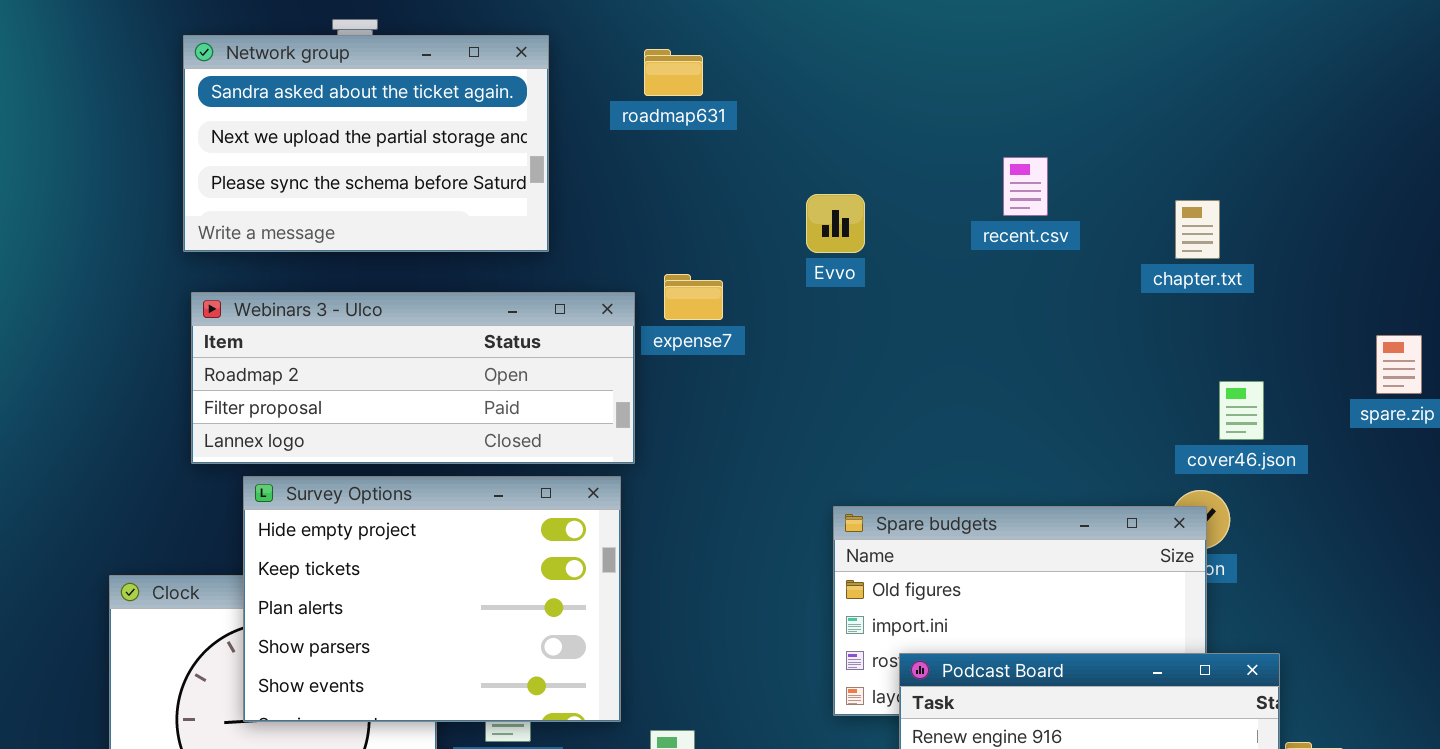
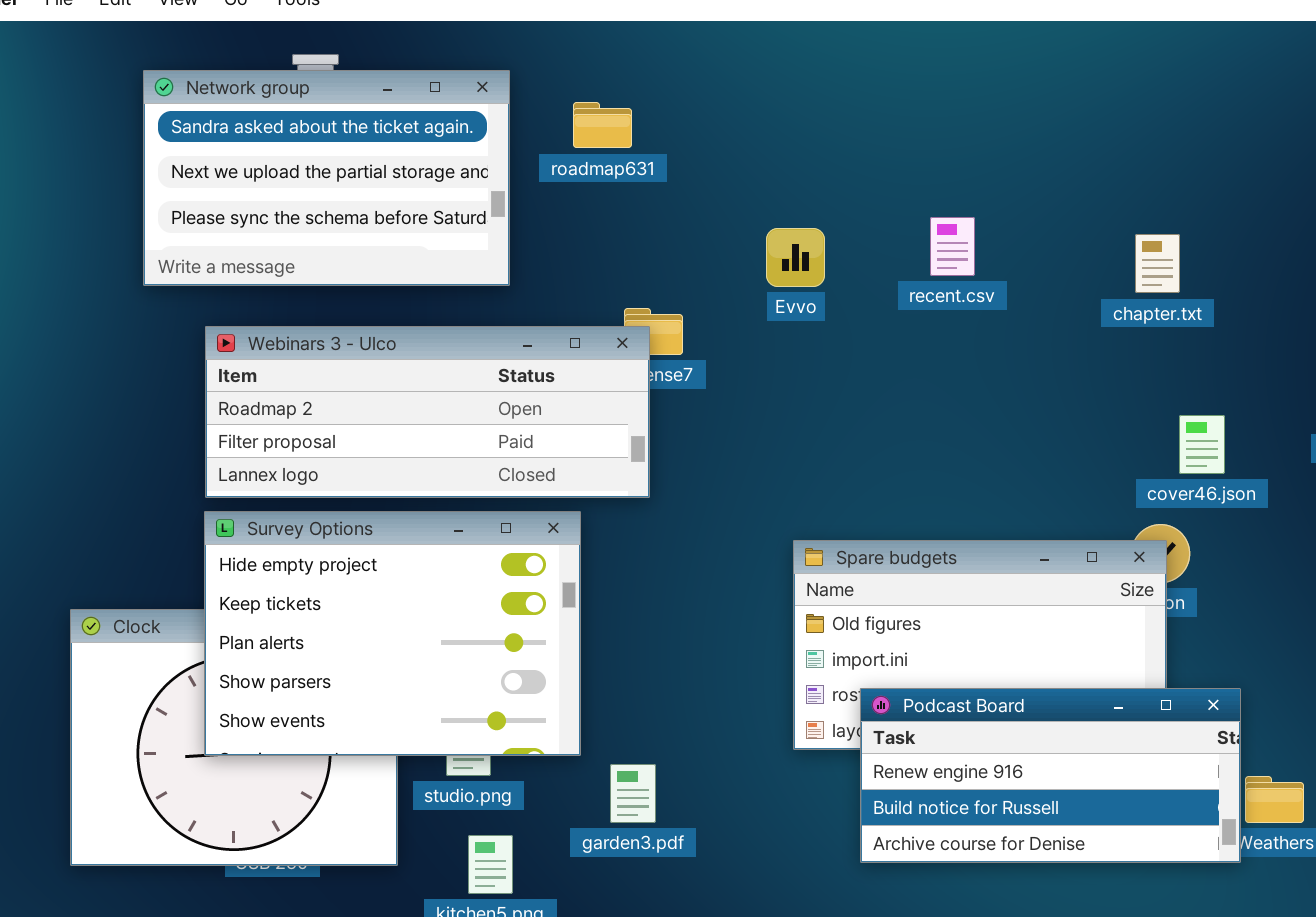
roadmap631: [644,49,703,96] -> [573,102,632,148], moved
recent.csv: [1003,157,1048,216] -> [930,217,975,276], moved
Webinars 3 - Ulco: [191,292,635,464] -> [205,326,650,498], moved

